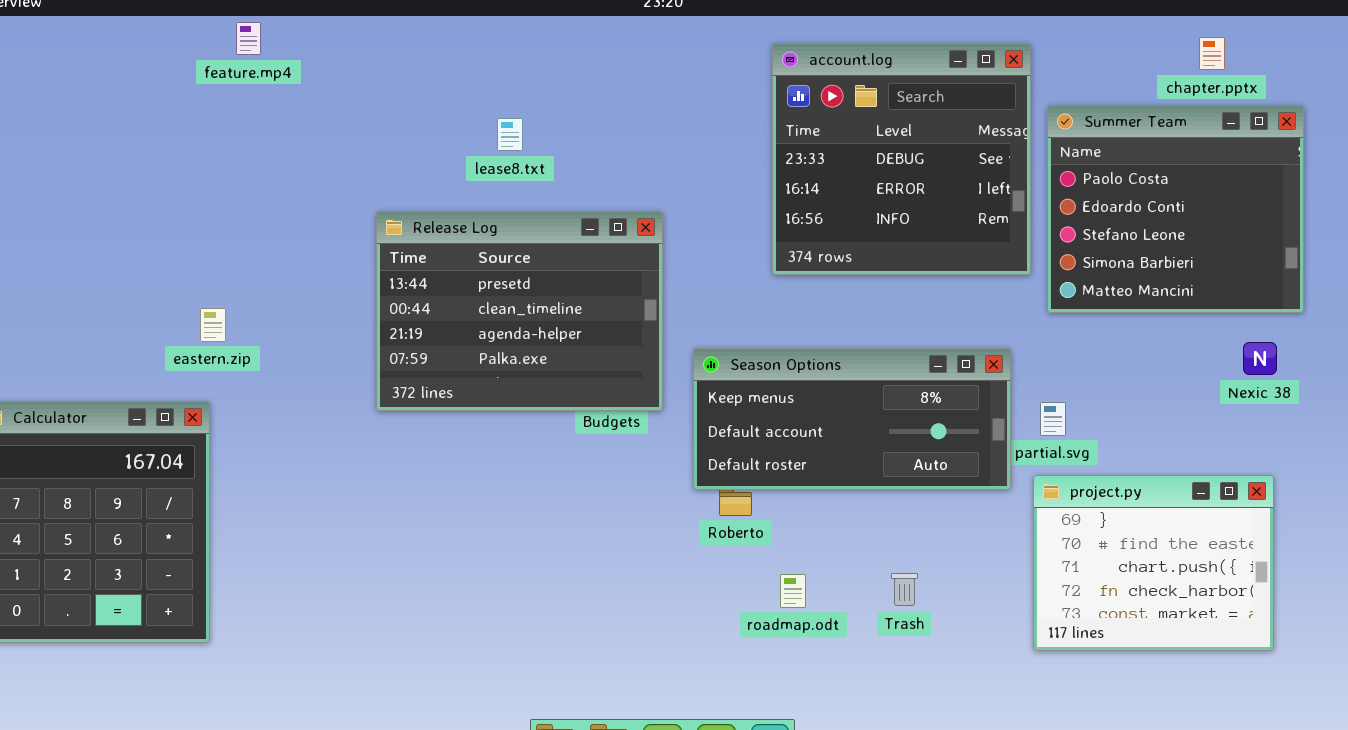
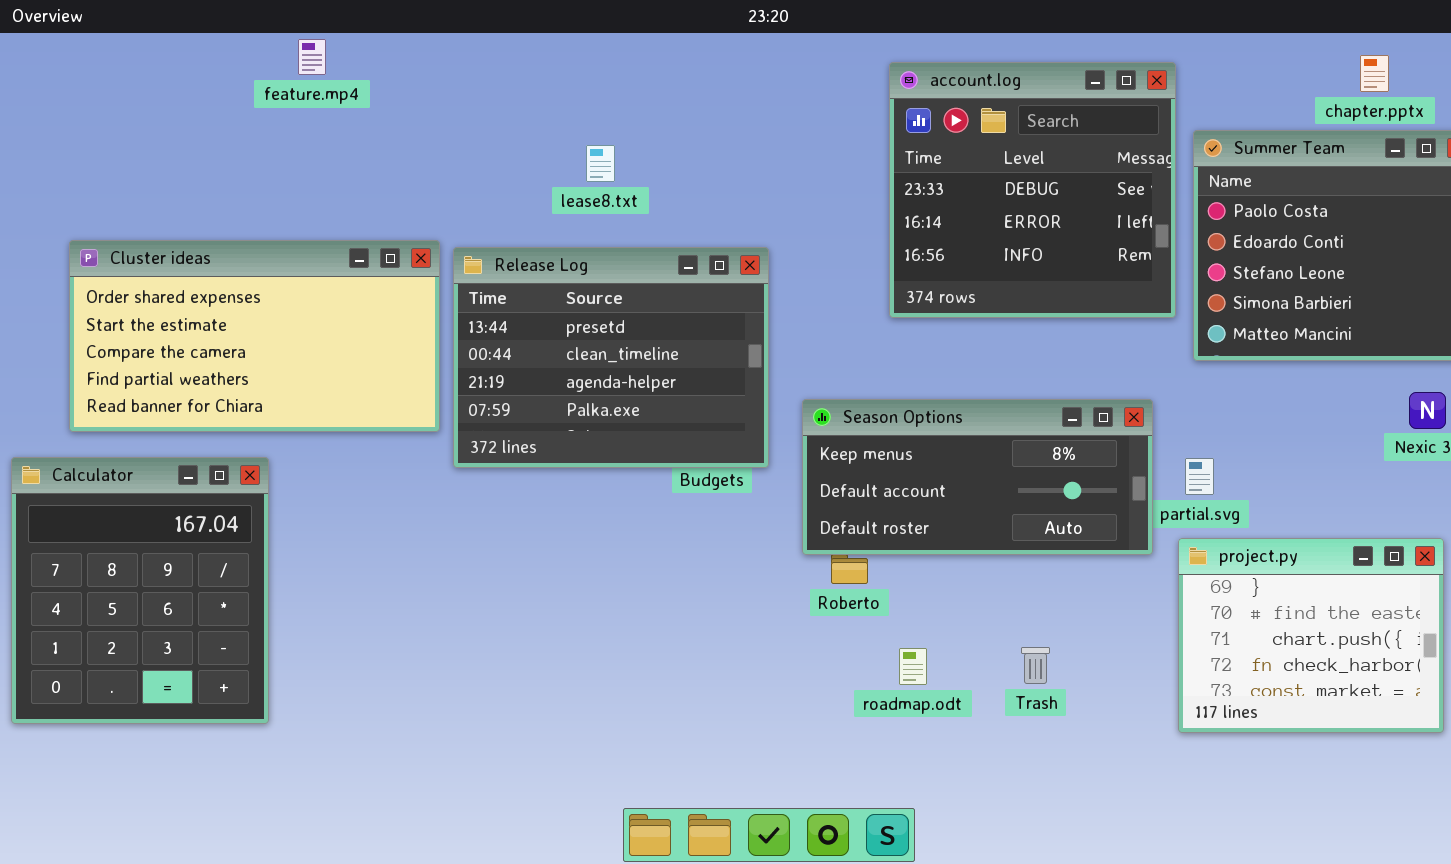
Cluster ideas: none -> [69,240,440,432], opened

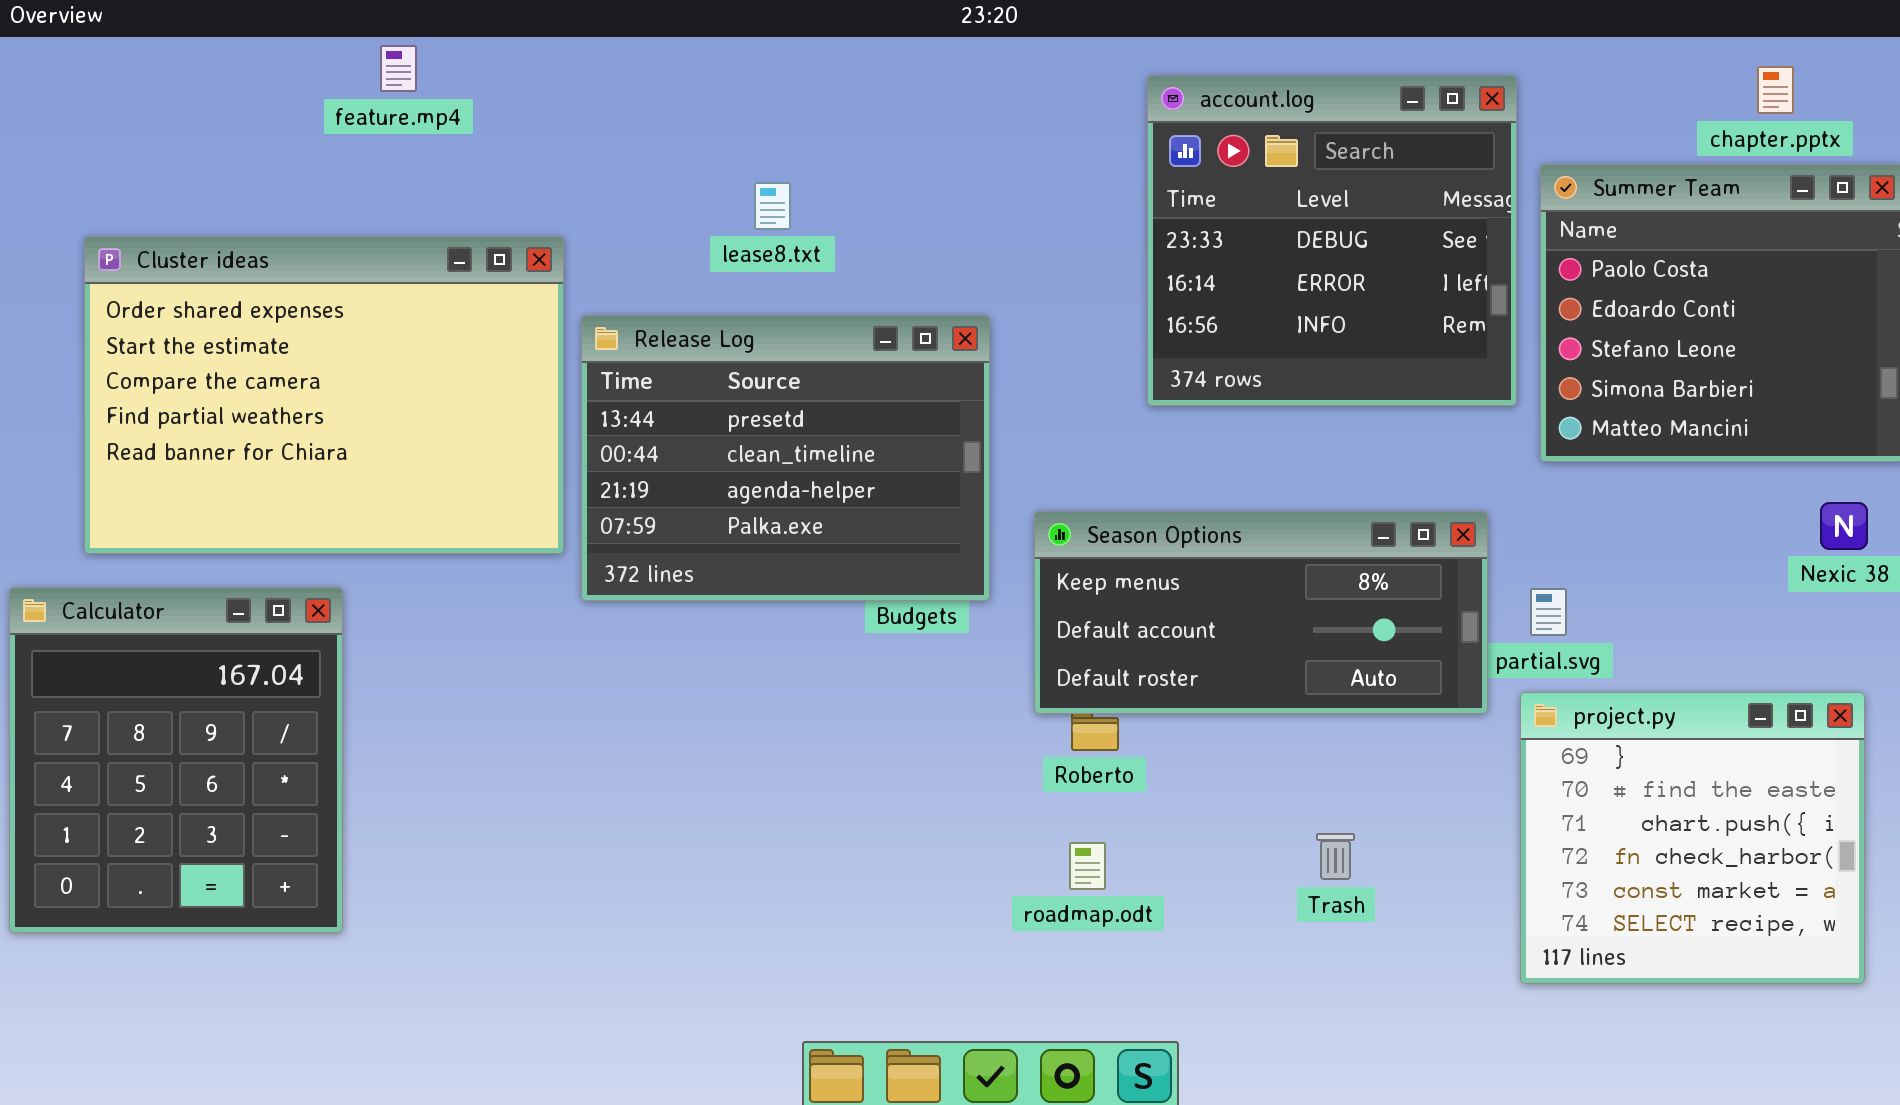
Cluster ideas: [69,240,440,432] -> [84,236,564,554], resized
project.py: [1178,538,1444,733] -> [1520,692,1865,984], resized
roadmap.odt: [899,648,927,685] -> [1069,842,1106,890], moved

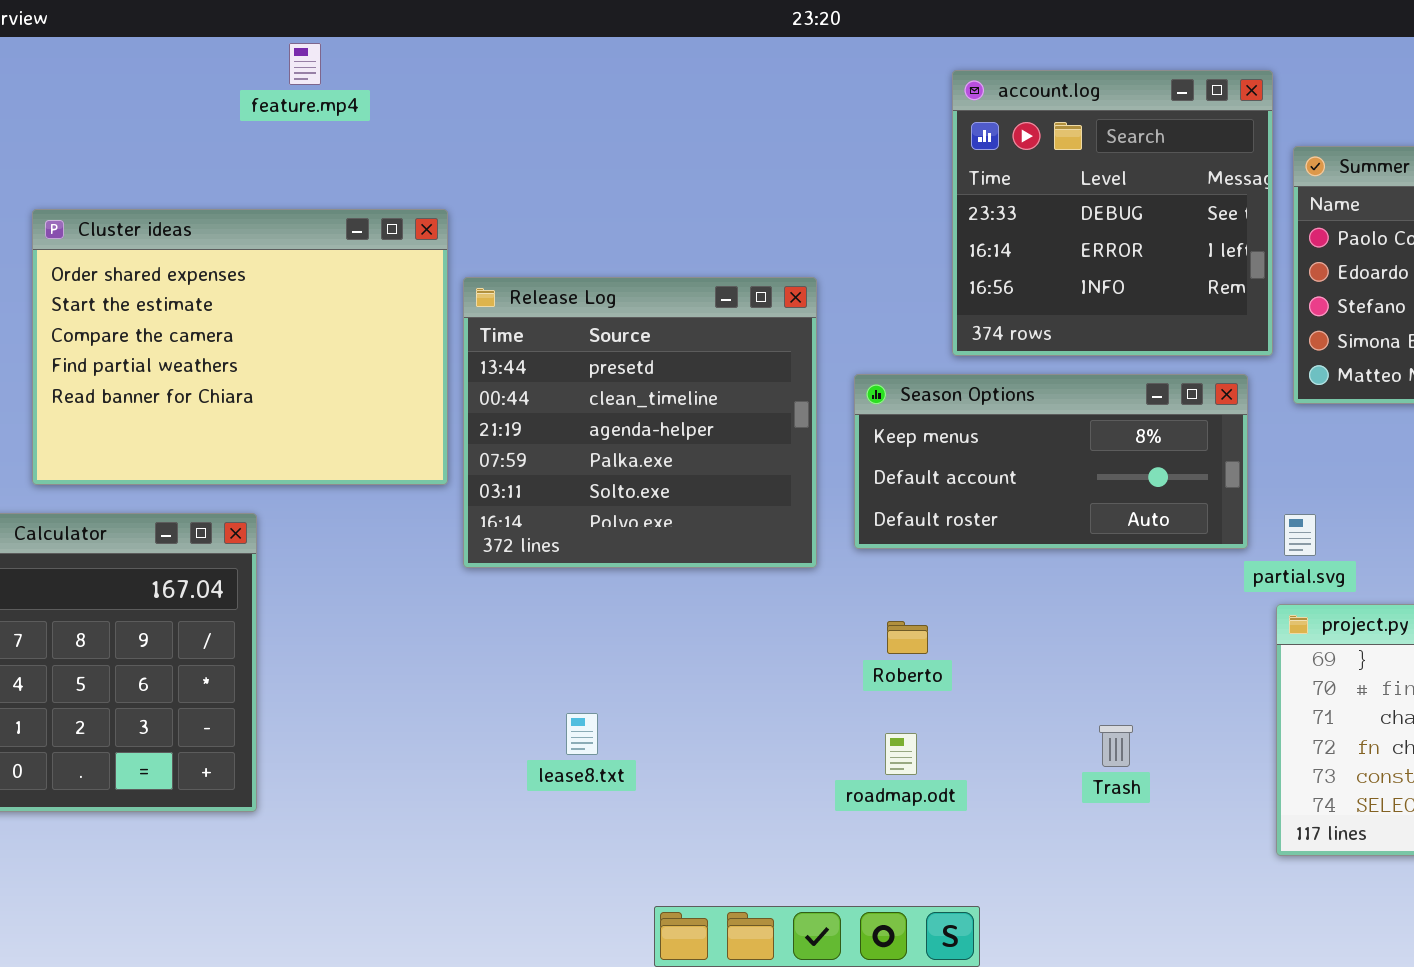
lease8.txt: [754,182,791,230] -> [566,713,598,755], moved
Release Log: [581,315,990,601] -> [463,277,817,568], resized
Season Options: [1034,511,1488,714] -> [854,374,1248,549], moved

